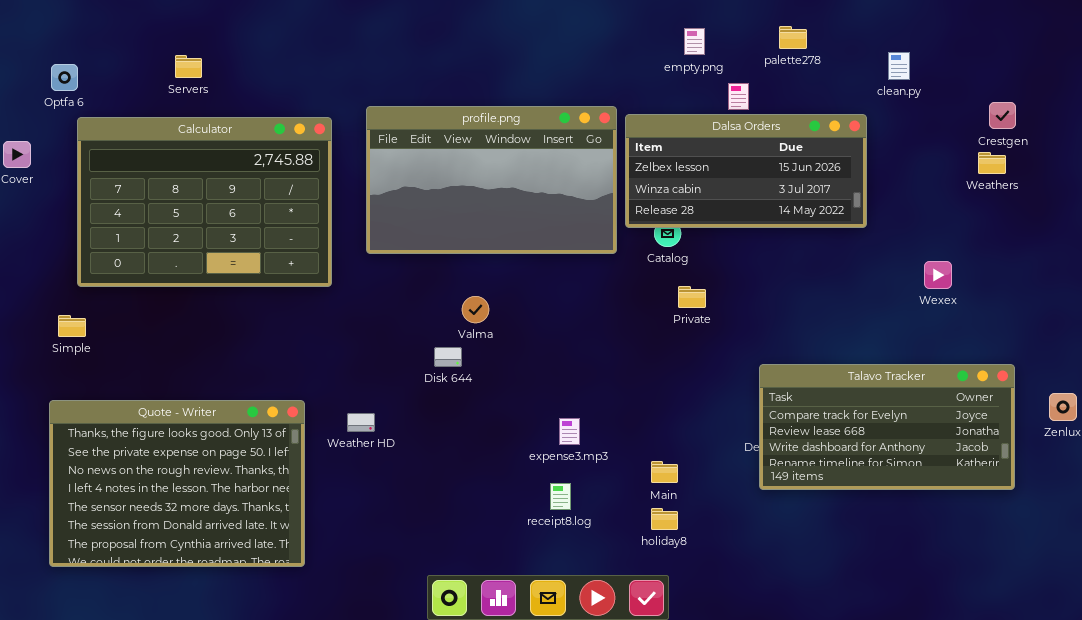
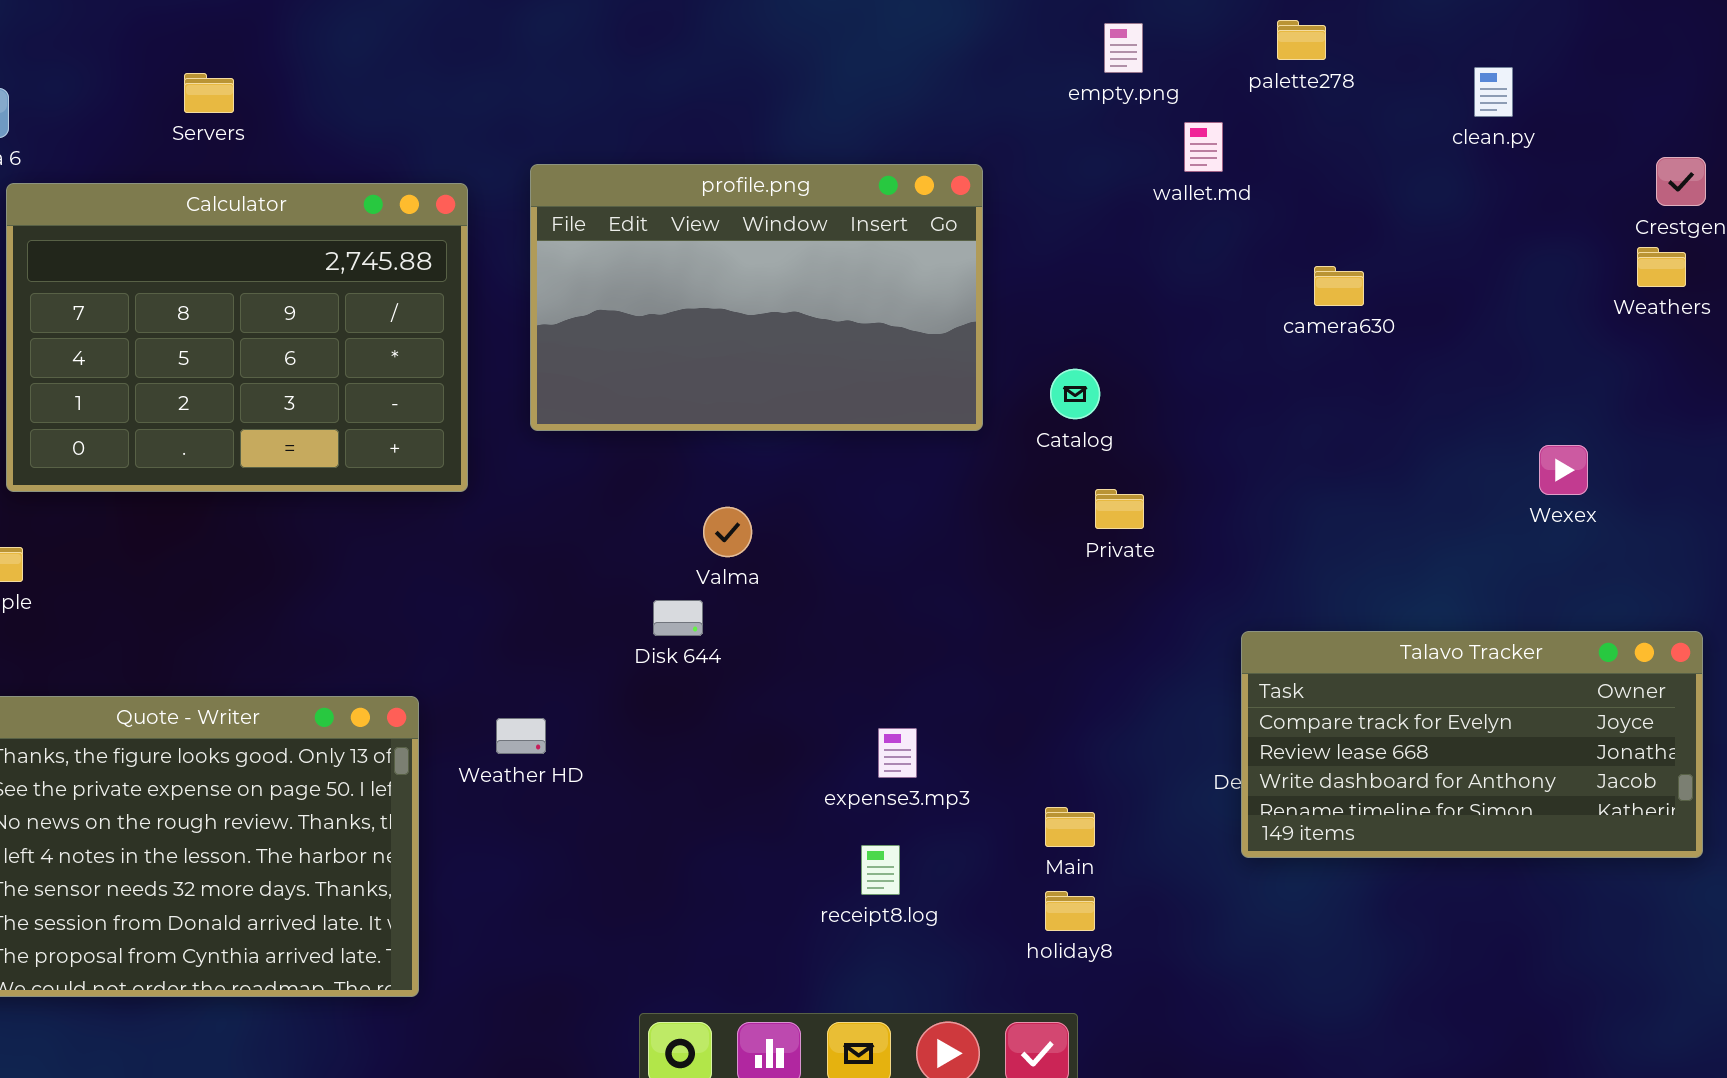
Dalsa Orders: [625,114,867,228] -> none, closed

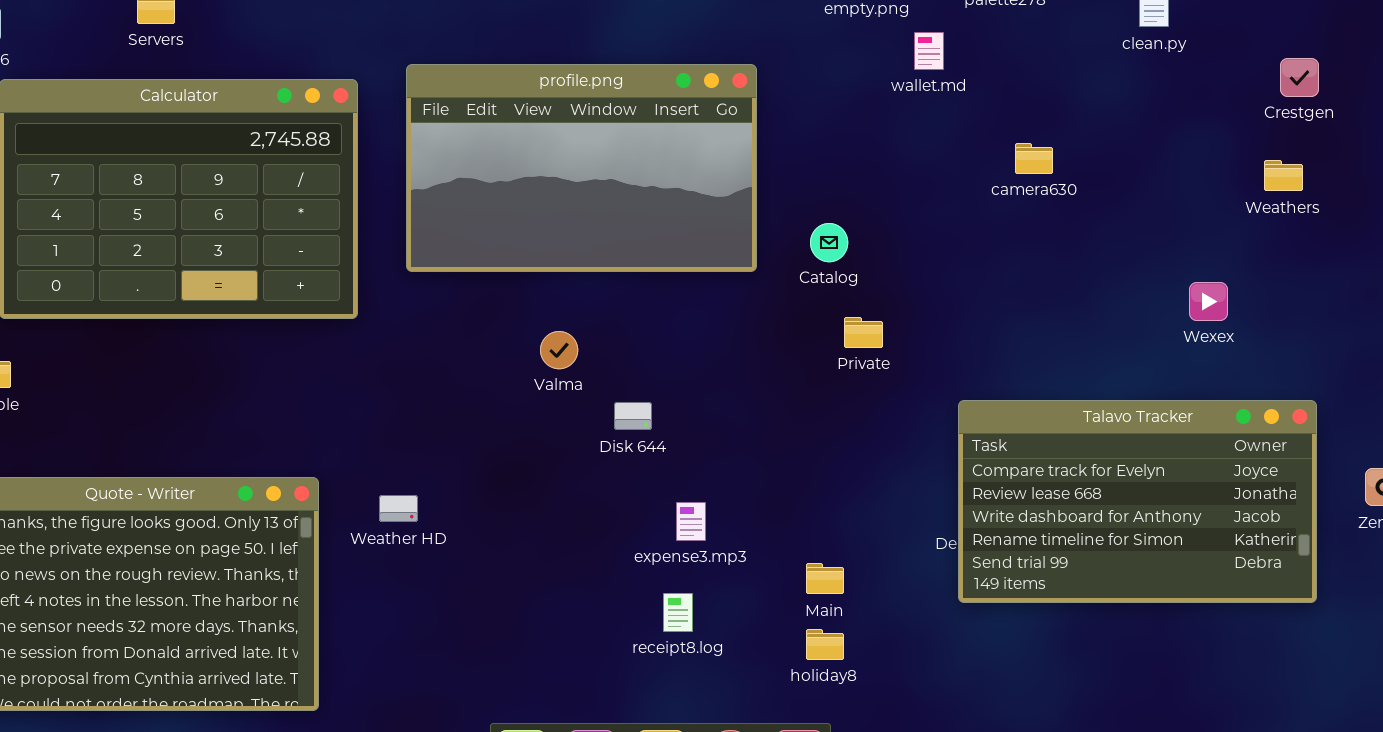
Weathers: [1637,247,1686,287] -> [1264,160,1303,191], moved
Disk 644: [653,600,703,636] -> [614,402,652,430], moved
Talavo Tracker: [1241,631,1703,858] -> [958,400,1317,603], resized

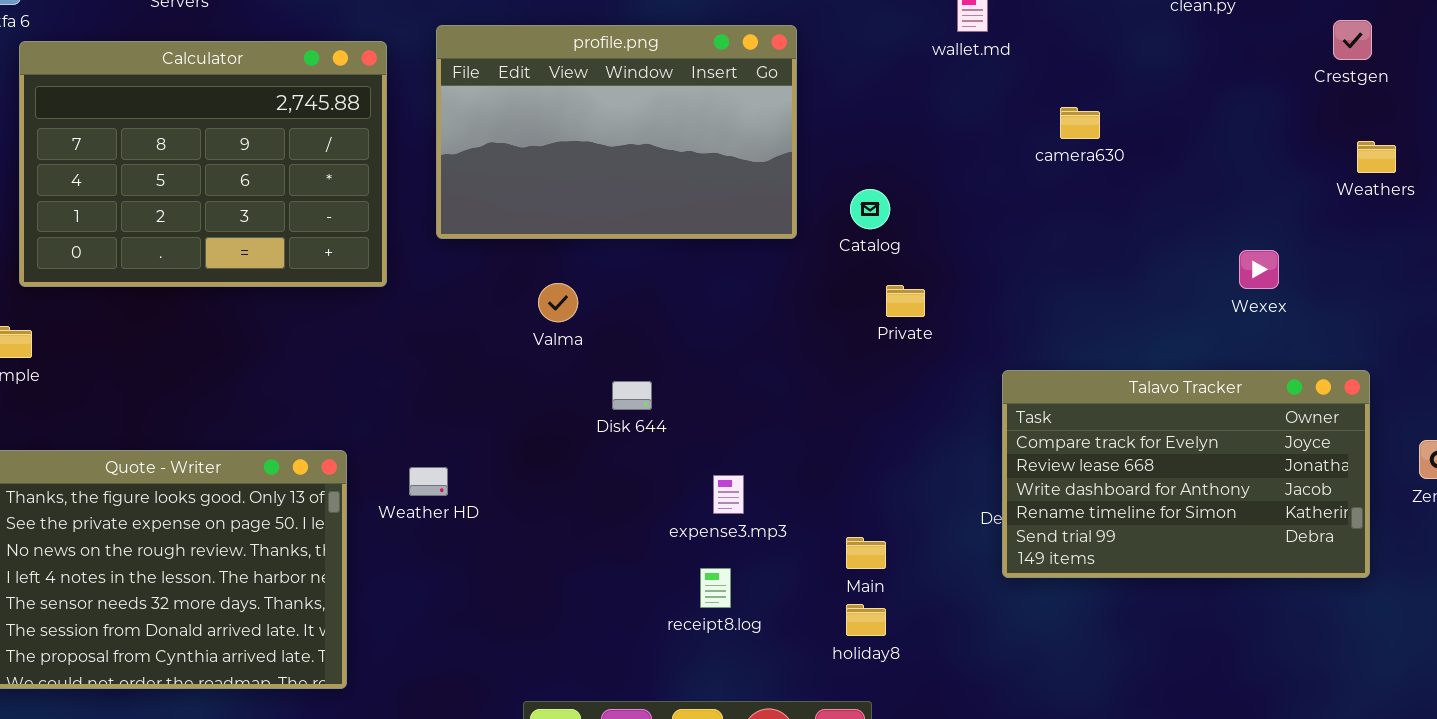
Weathers: [1264,160,1303,191] -> [1357,141,1396,173], moved
Valma: [540,331,578,369] -> [538,283,578,322], moved
Disk 644: [614,402,652,430] -> [612,381,652,410], moved

